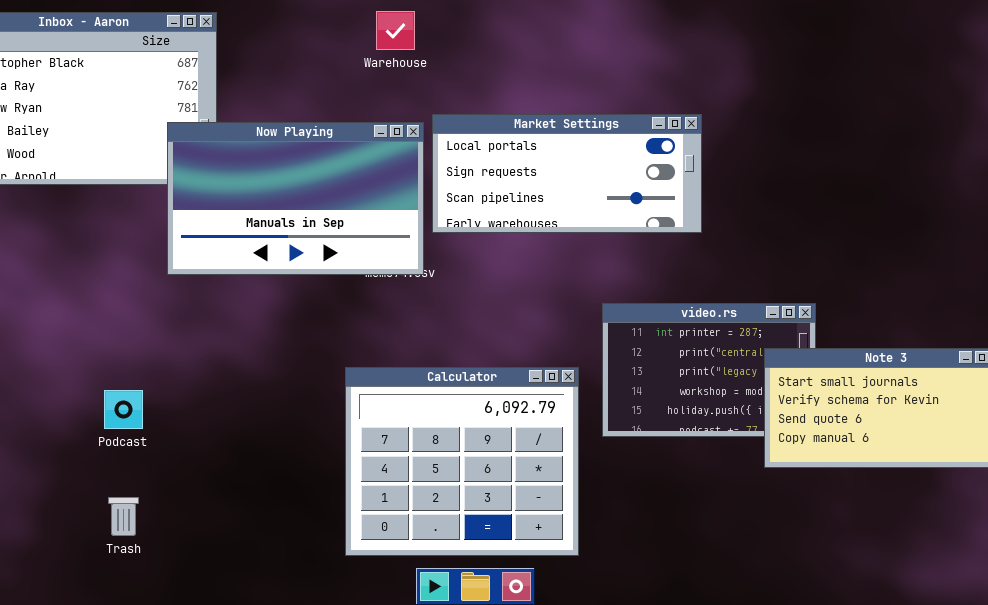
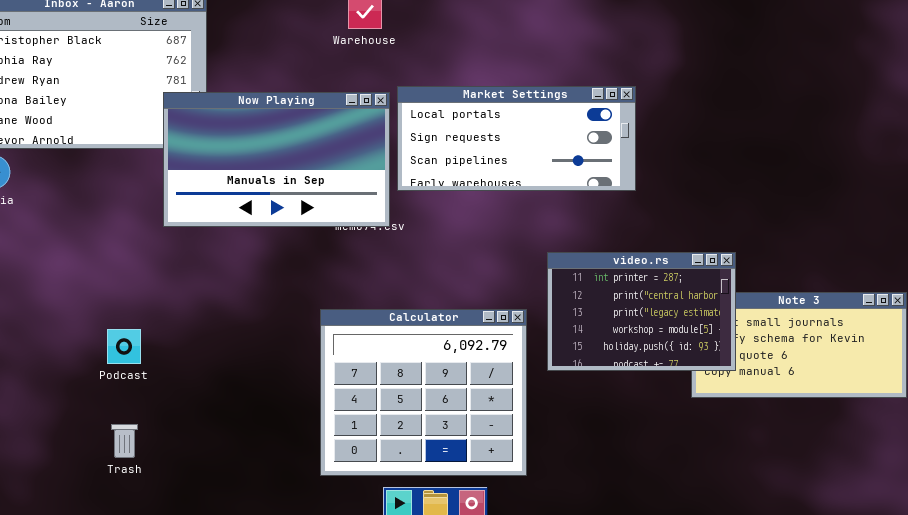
video.rs: [602,303,816,437] -> [547,252,736,371], raised

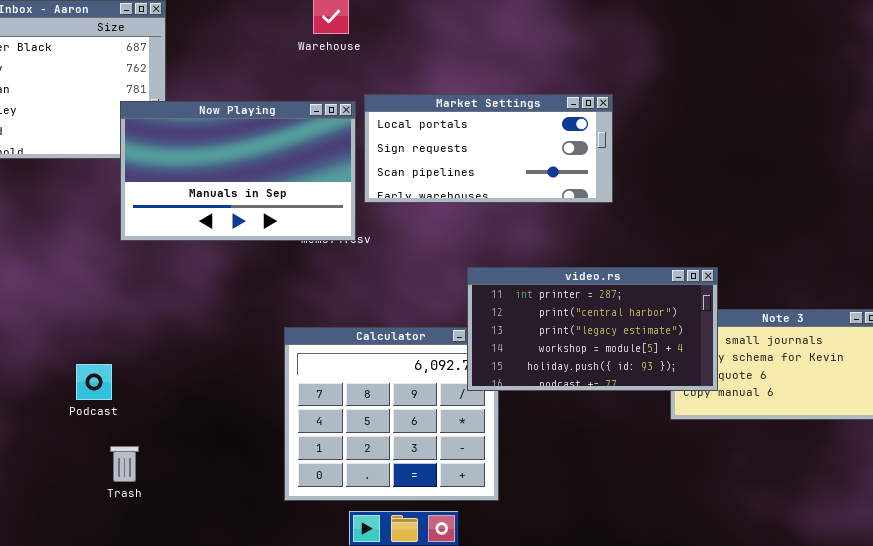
video.rs: [547,252,736,371] -> [467,267,718,391], resized
Podcast: [107,329,141,364] -> [76,364,112,400], moved
Trash: [111,424,138,458] -> [110,446,139,482], moved

